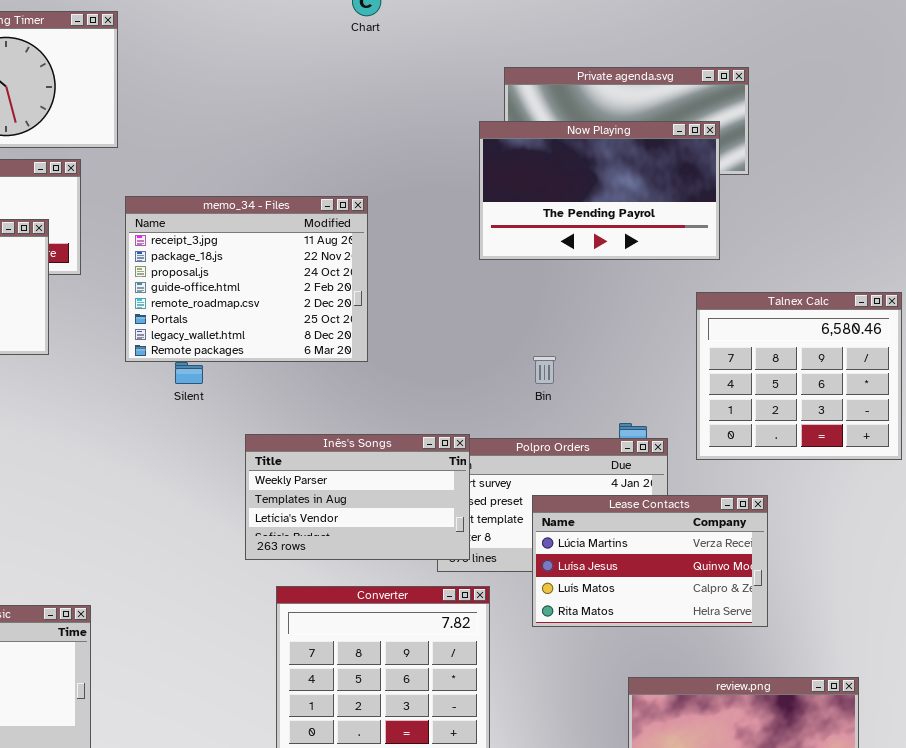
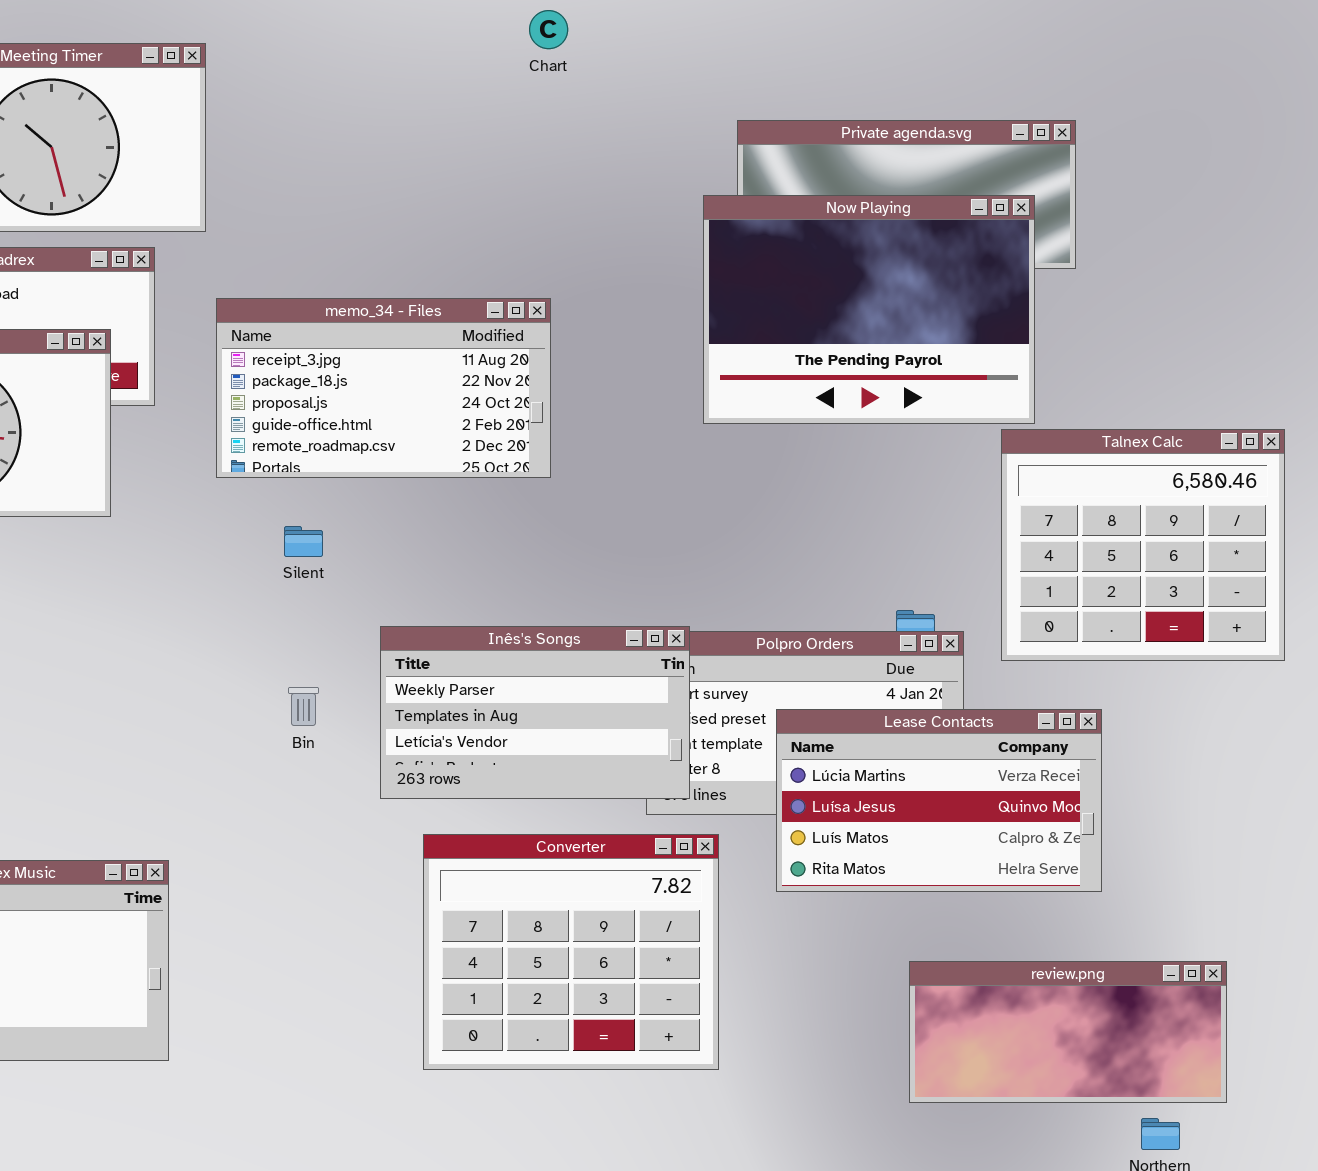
Now Playing: [479,121,720,260] -> [703,195,1035,424], resized
memo_34 - Files: [125,196,368,362] -> [216,298,551,478], resized
Bin: [533,356,556,384] -> [288,687,319,726], moved

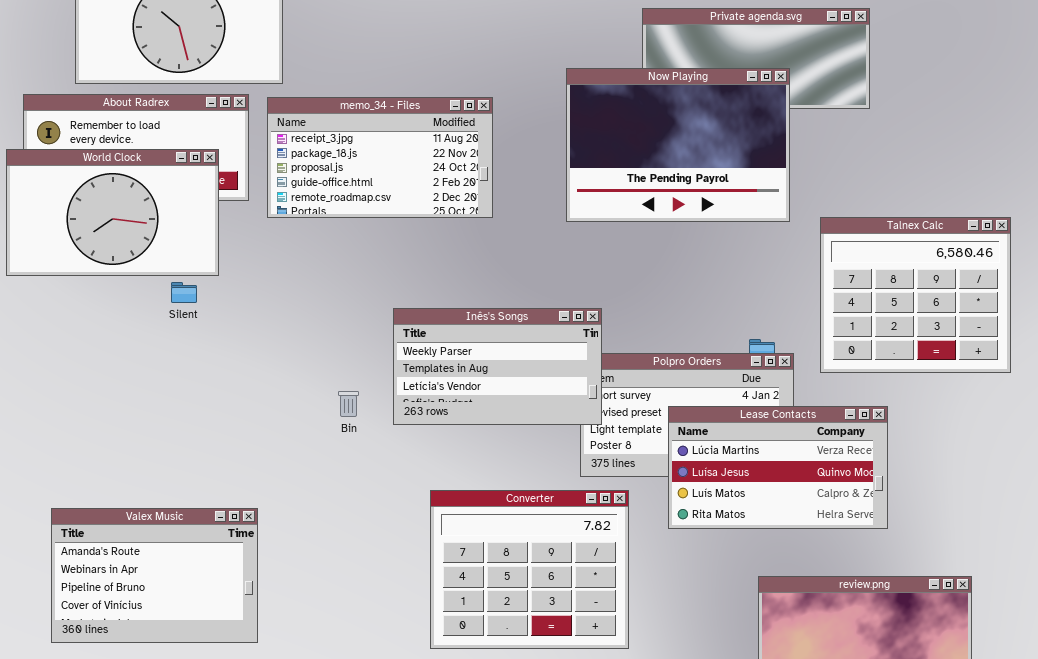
Now Playing: [703,195,1035,424] -> [566,68,790,222], moved
memo_34 - Files: [216,298,551,478] -> [267,97,493,218], moved
Silent: [284,526,323,557] -> [171,282,197,303], moved
Inês's Songs: [380,626,690,799] -> [393,308,602,425], moved

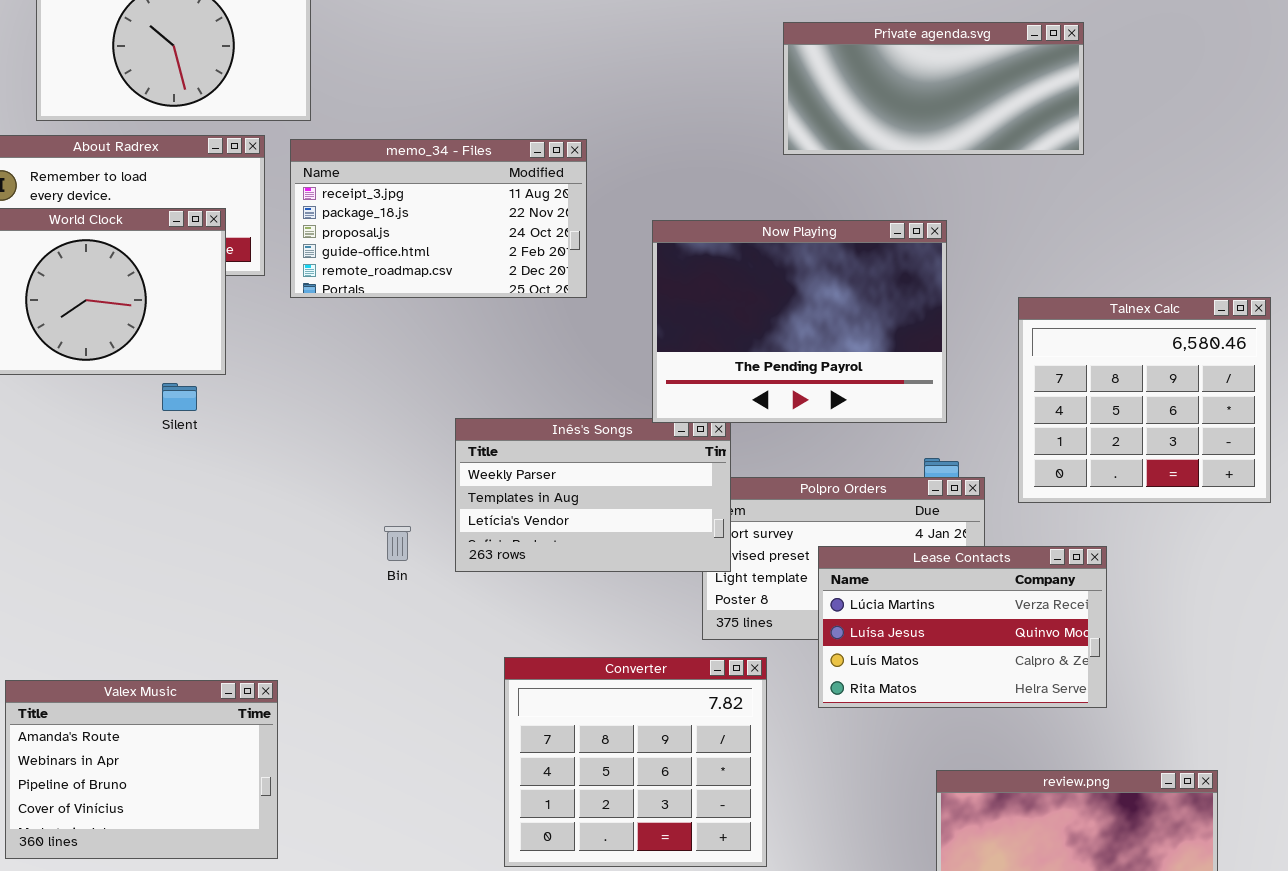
Now Playing: [566,68,790,222] -> [652,220,947,423], moved

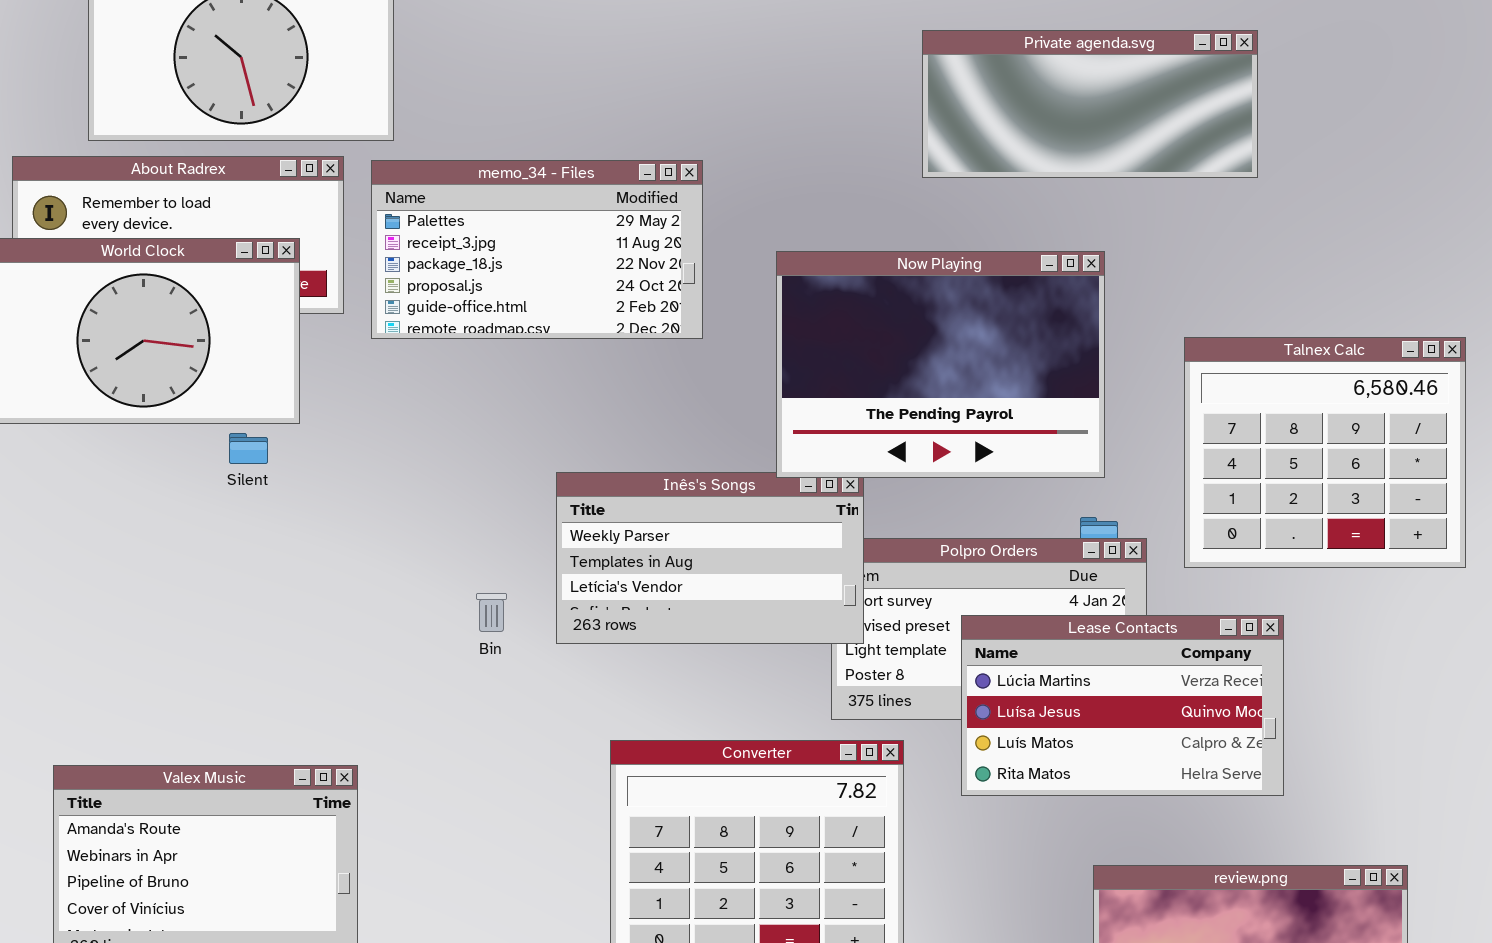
memo_34 - Files: [290,139,587,298] -> [371,160,703,339], scrolled up 1 row

